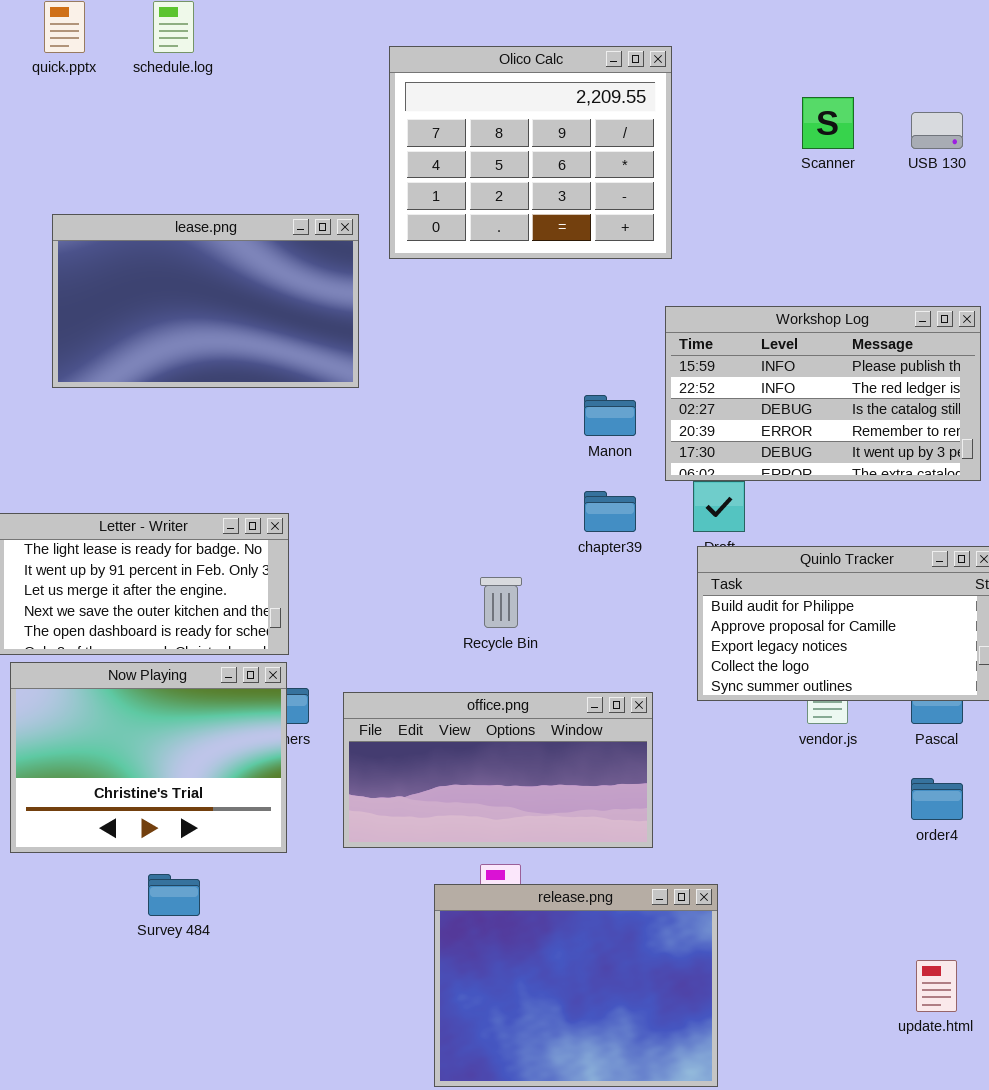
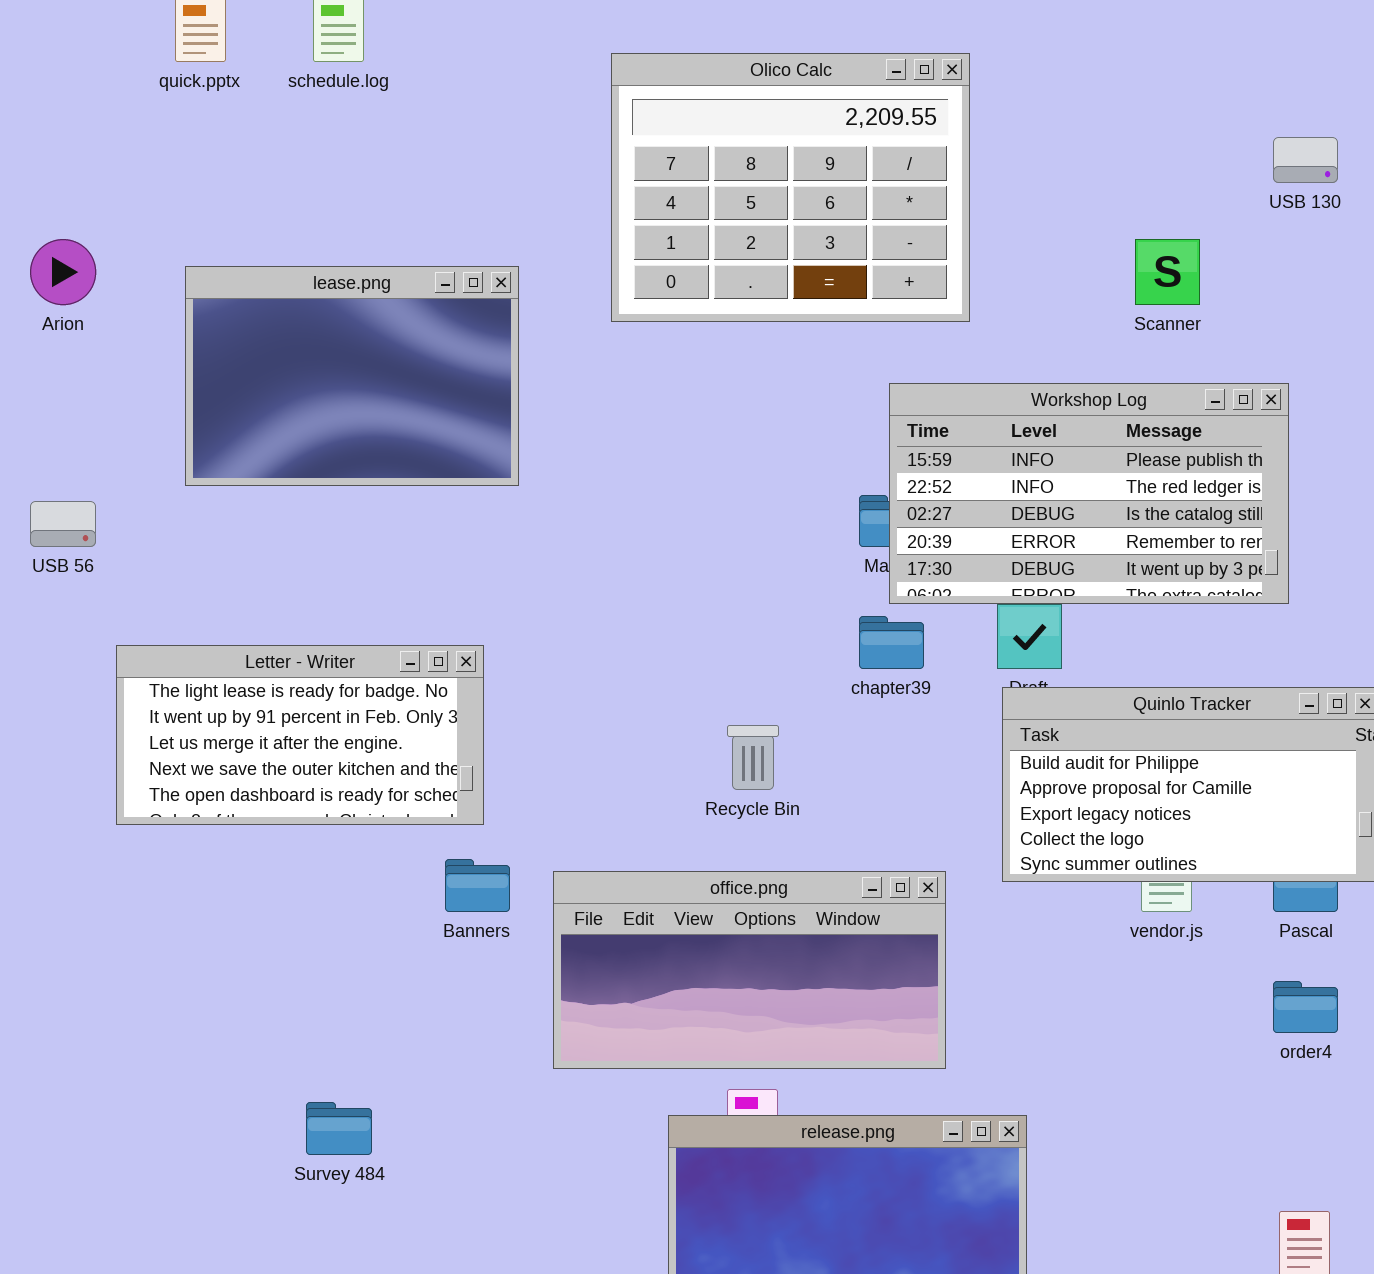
Scanner: [802,97,854,149] -> [1135,239,1200,305], moved
lease.png: [52,214,359,388] -> [185,266,519,486], resized
Workshop Log: [665,306,981,481] -> [889,383,1289,604], moved
Now Playing: [10,662,287,853] -> none, closed

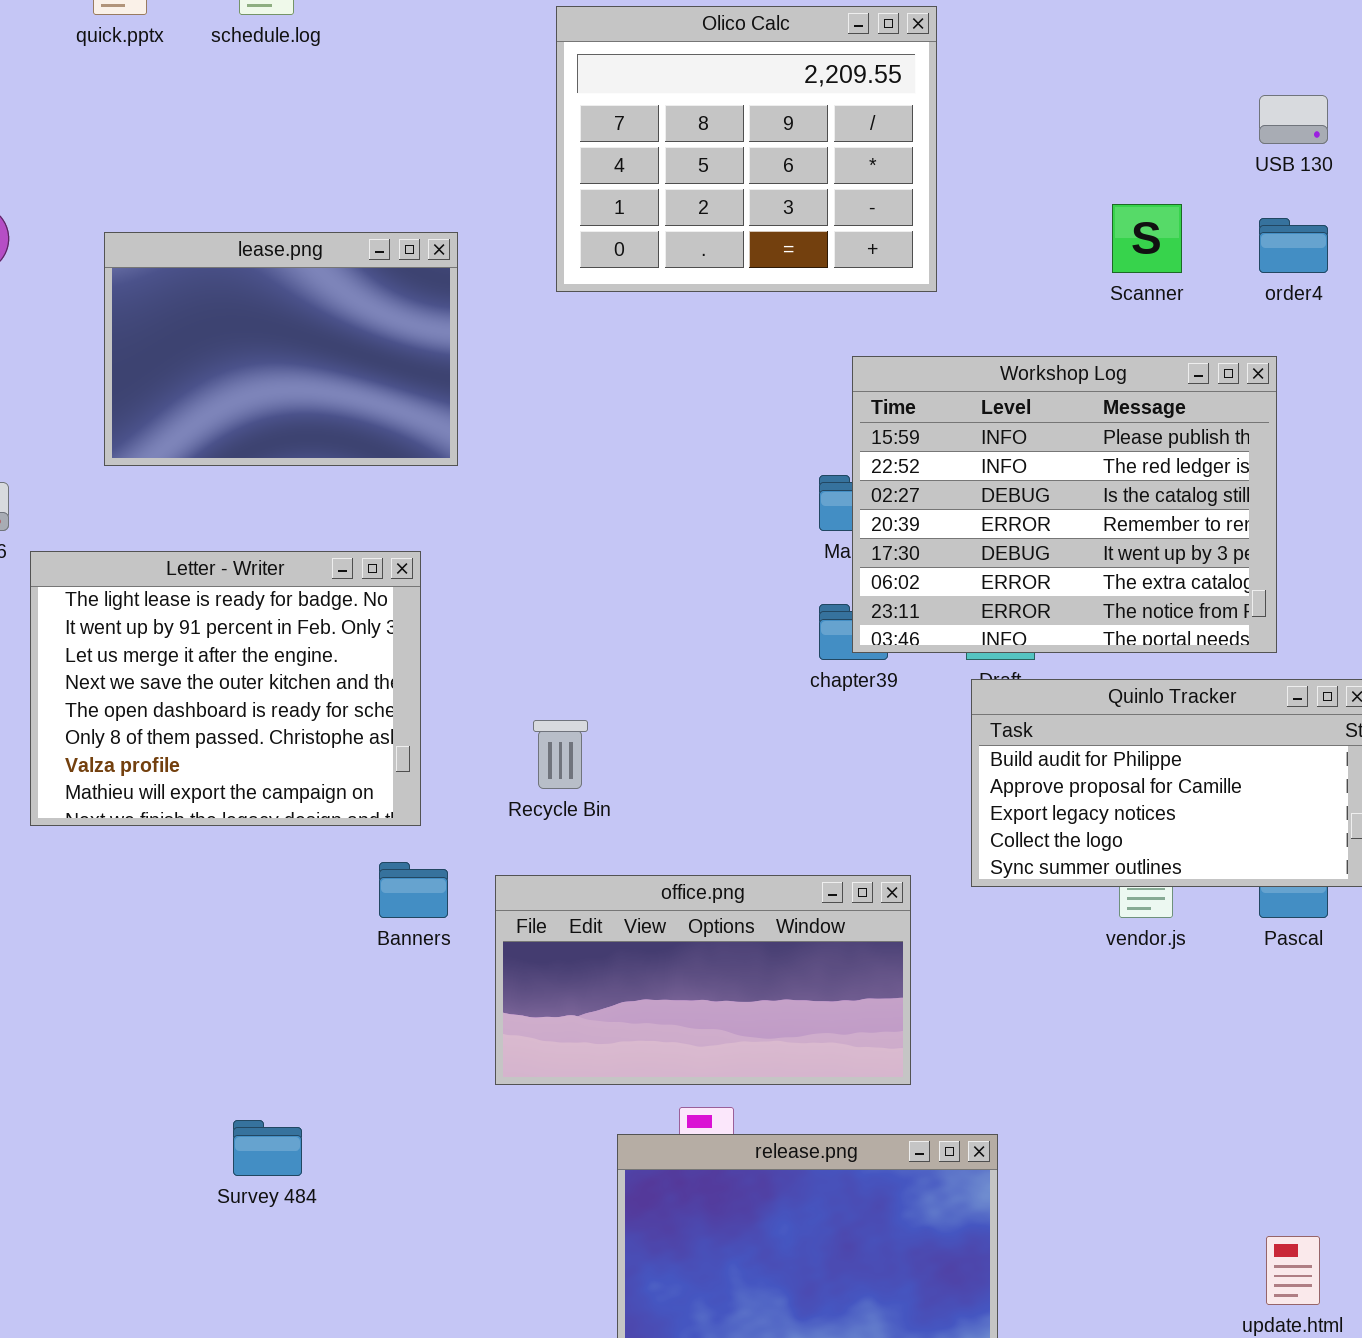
Workshop Log: [889,383,1289,604] -> [852,356,1277,653], resized
Letter - Writer: [116,645,484,825] -> [30,551,421,826], resized
Recycle Bin: [727,725,779,790] -> [533,720,588,789], moved
order4: [1273,981,1338,1033] -> [1259,218,1328,273], moved

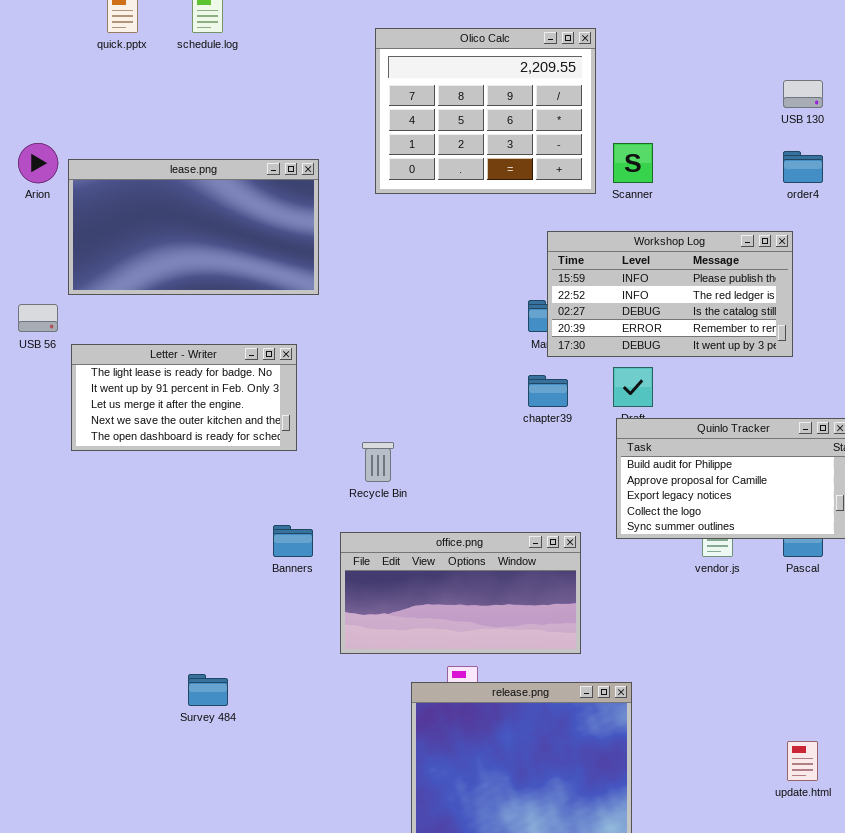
Scanner: [1112,204,1182,273] -> [613,143,653,183], moved
lease.png: [104,232,458,466] -> [68,159,319,295], resized
Workshop Log: [852,356,1277,653] -> [547,231,793,357], resized
Letter - Writer: [30,551,421,826] -> [71,344,297,451], resized

